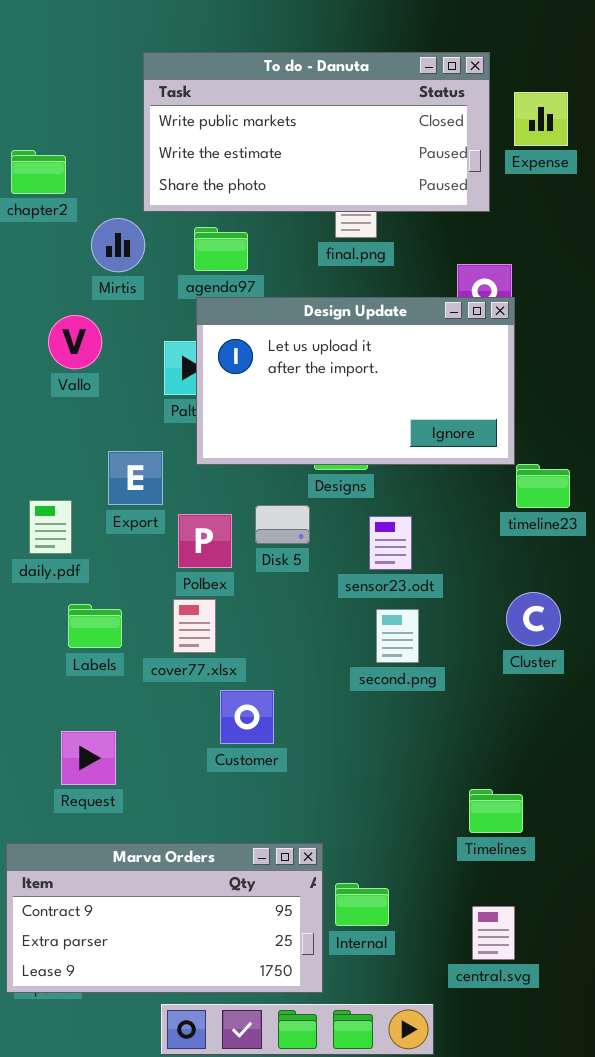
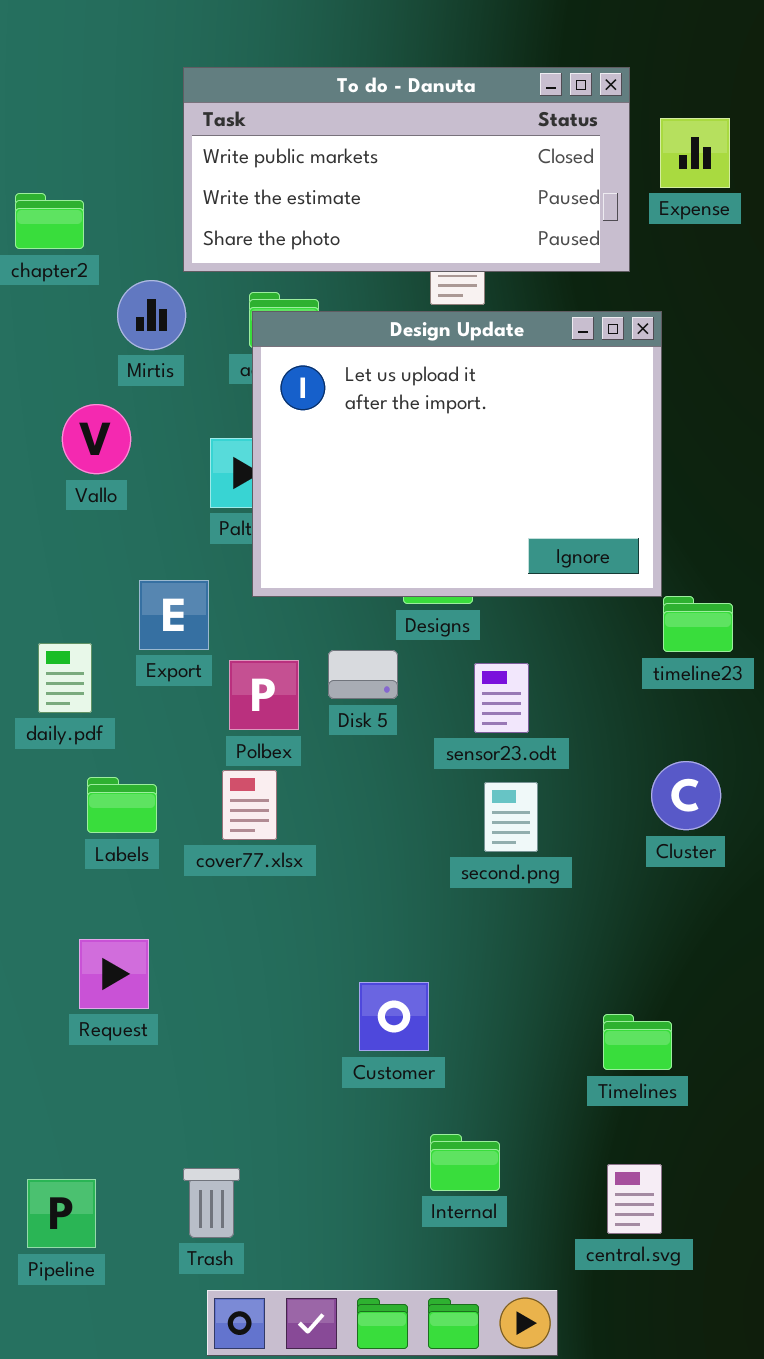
Design Update: [196,297,515,465] -> [252,311,662,597], resized
Customer: [220,690,274,744] -> [359,982,429,1051], moved
Marva Orders: [6,843,323,993] -> none, closed

